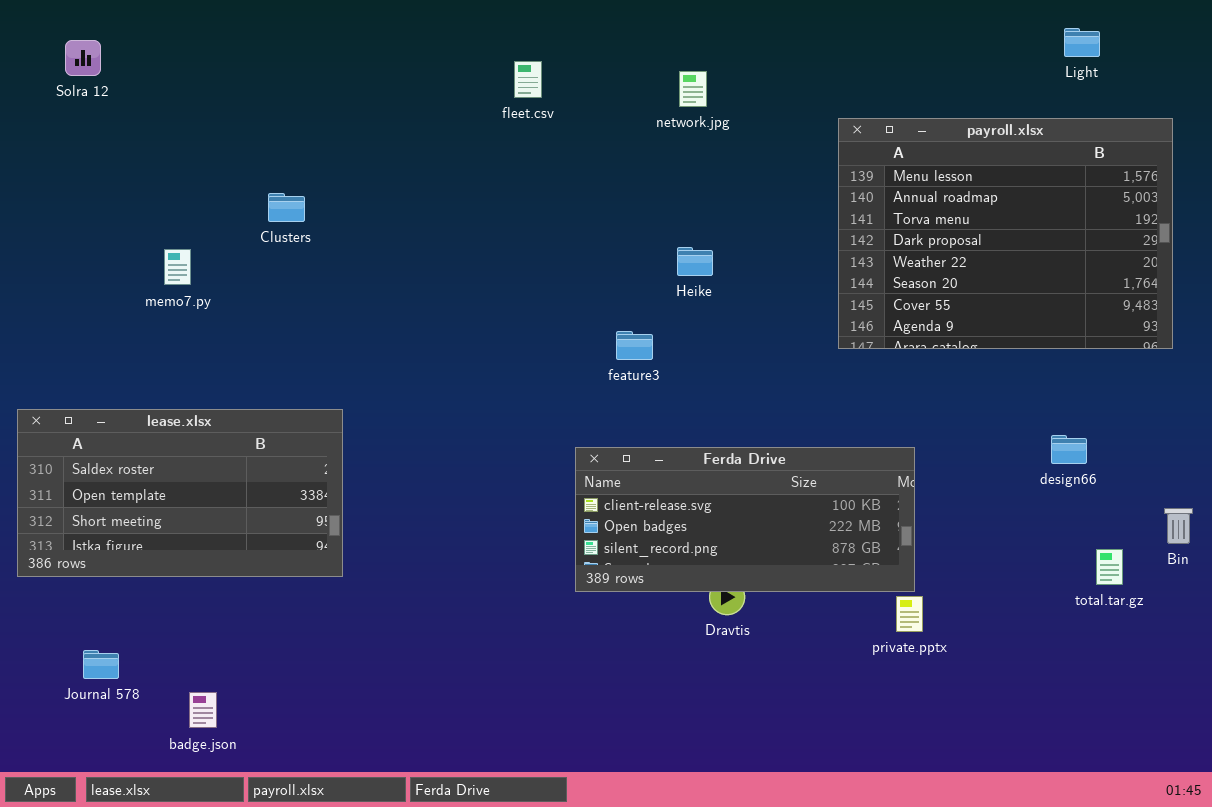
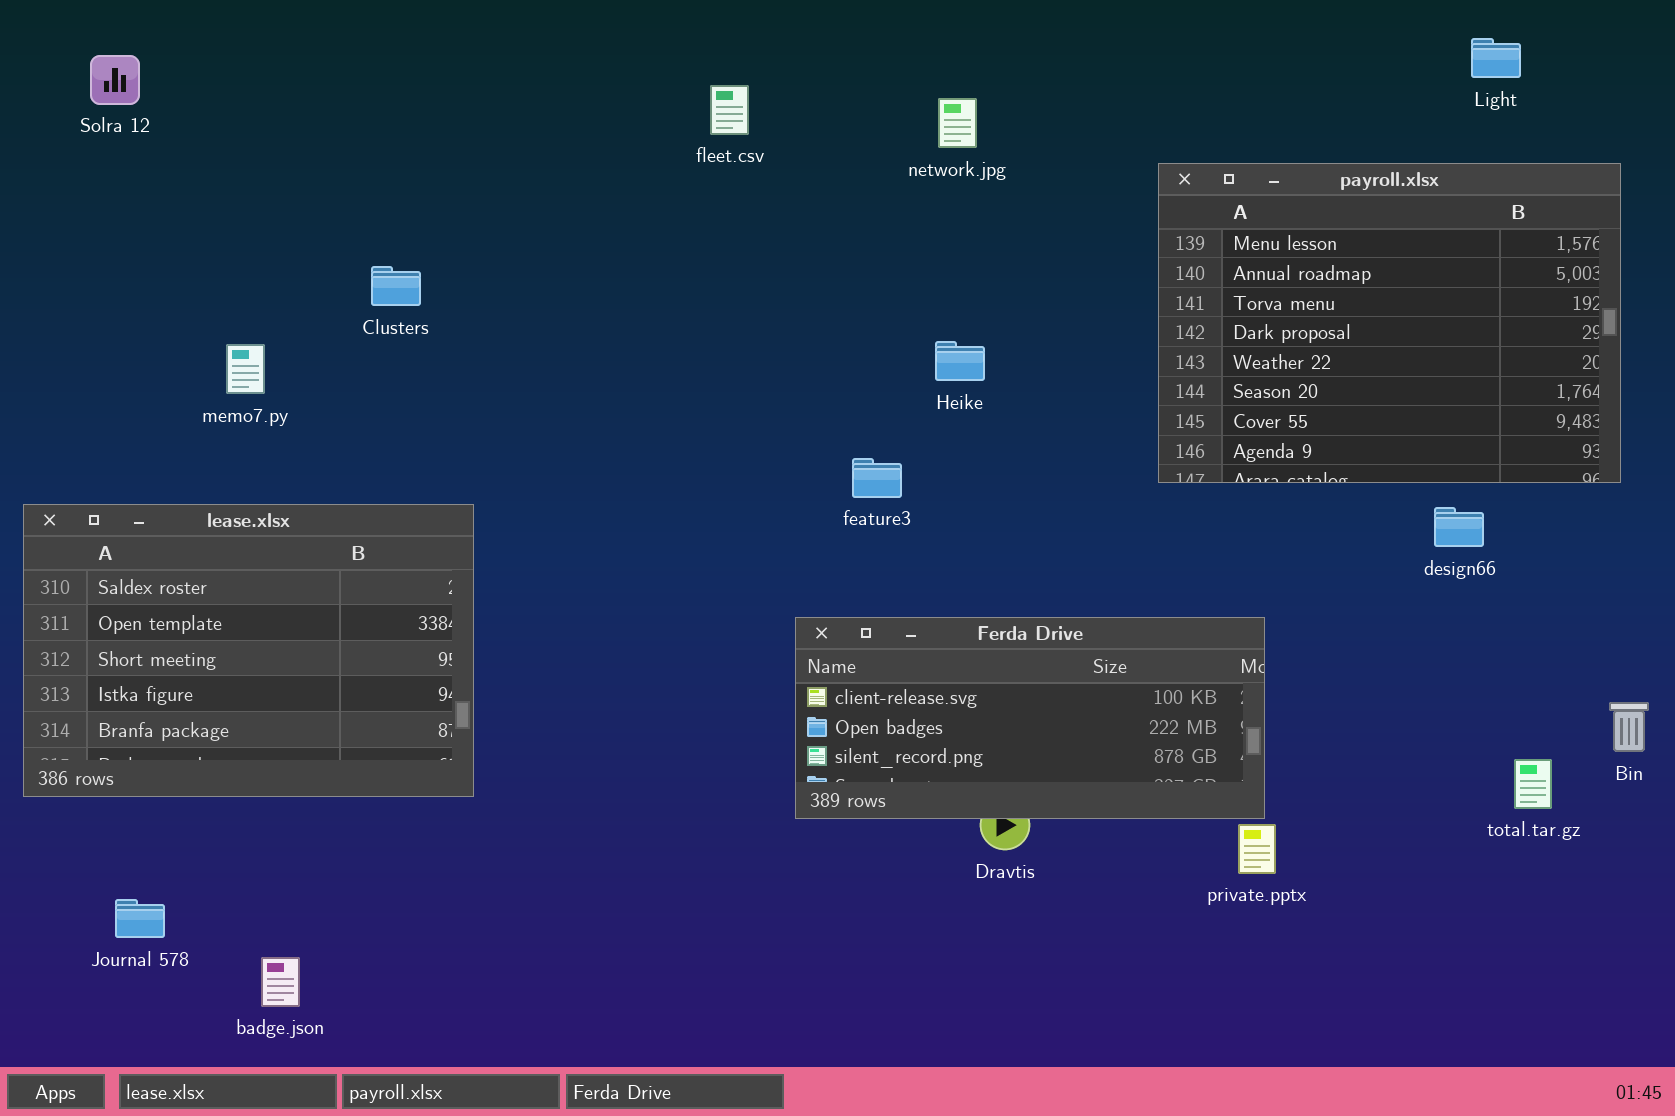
lease.xlsx: [17,409,343,577] -> [23,504,474,797], resized
design66: [1051,435,1087,464] -> [1434,507,1484,547], moved

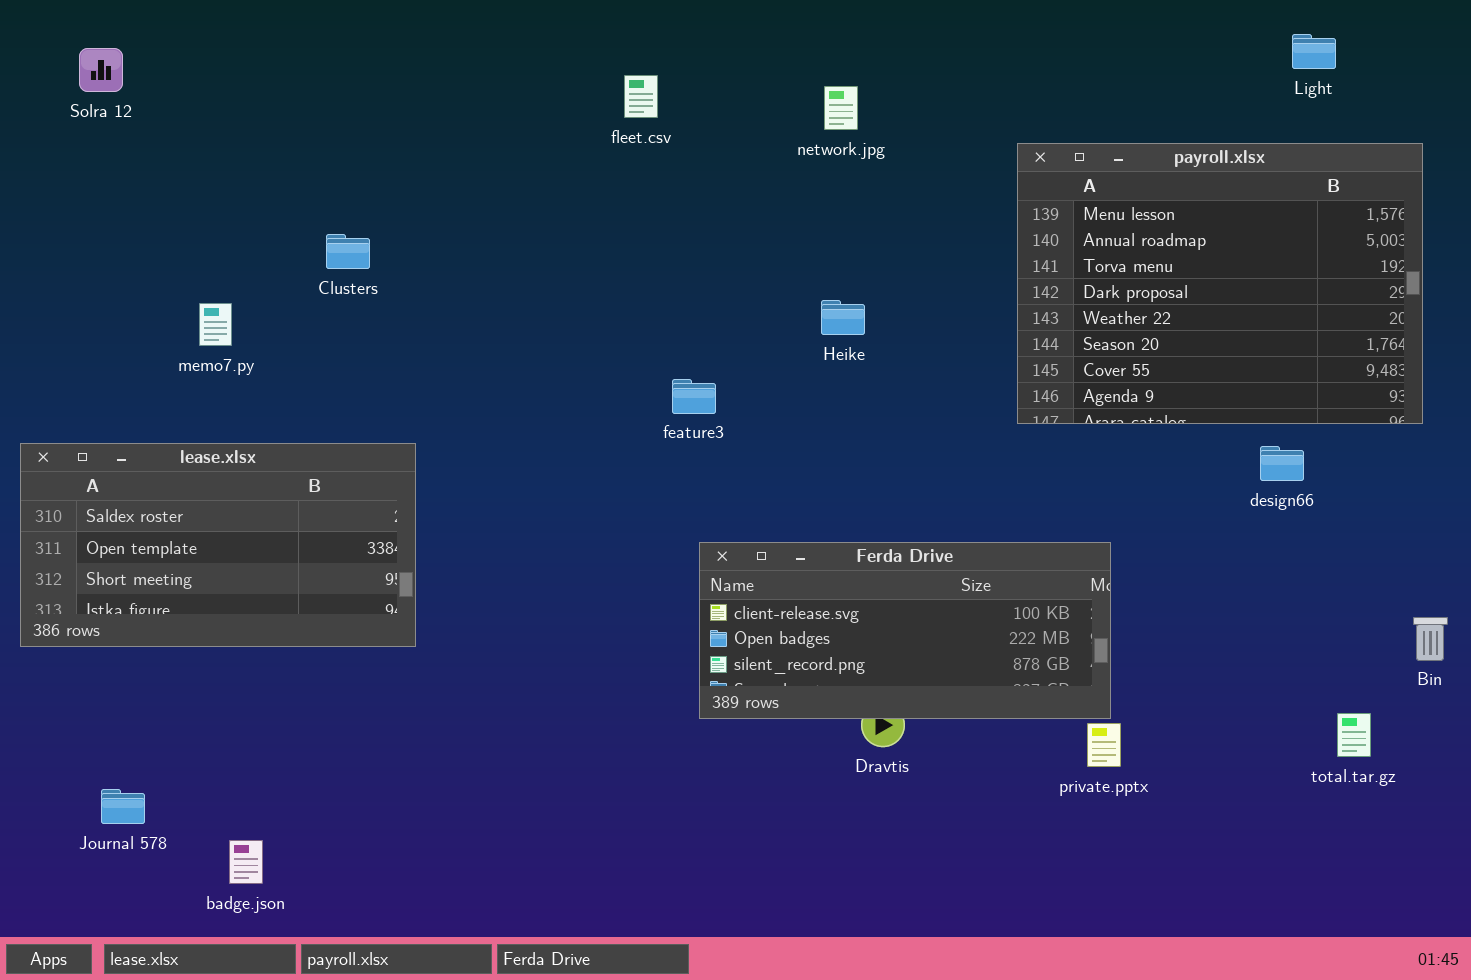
feature3: [852,458,902,498] -> [672,379,716,414], moved
lease.xlsx: [23,504,474,797] -> [20,443,416,647], resized
total.tar.gz: [1514,759,1552,809] -> [1337,713,1371,757], moved

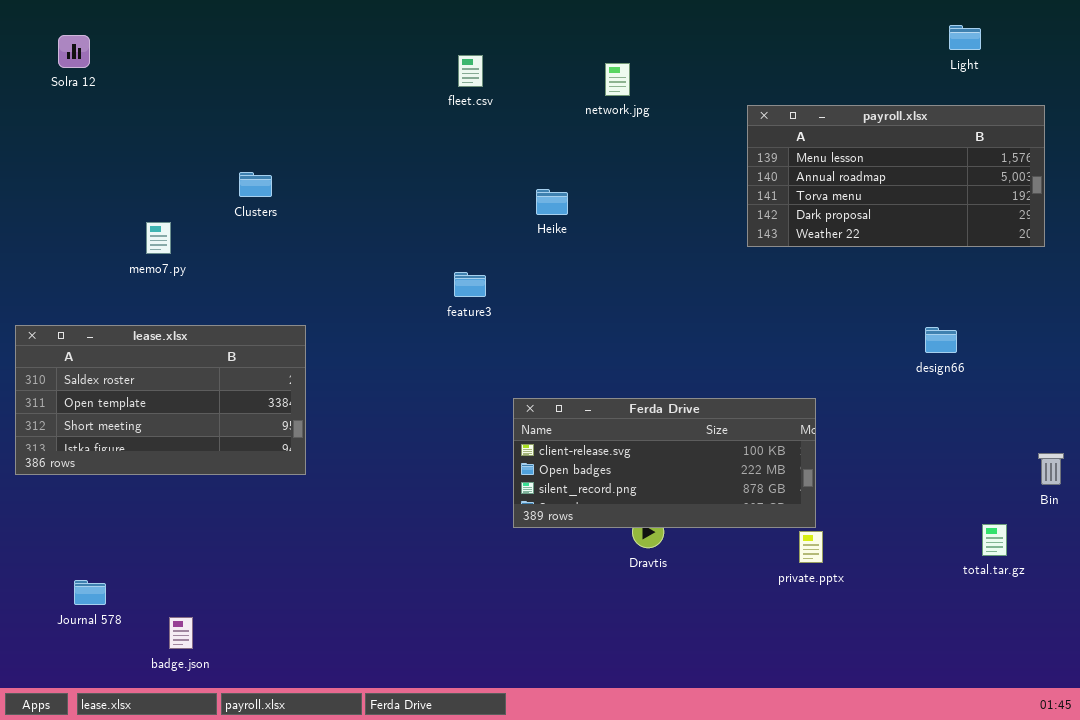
payroll.xlsx: [1017,143,1423,424] -> [747,105,1045,247], resized
Heike: [821,300,865,335] -> [536,189,568,215], moved
feature3: [672,379,716,414] -> [454,272,486,297], moved

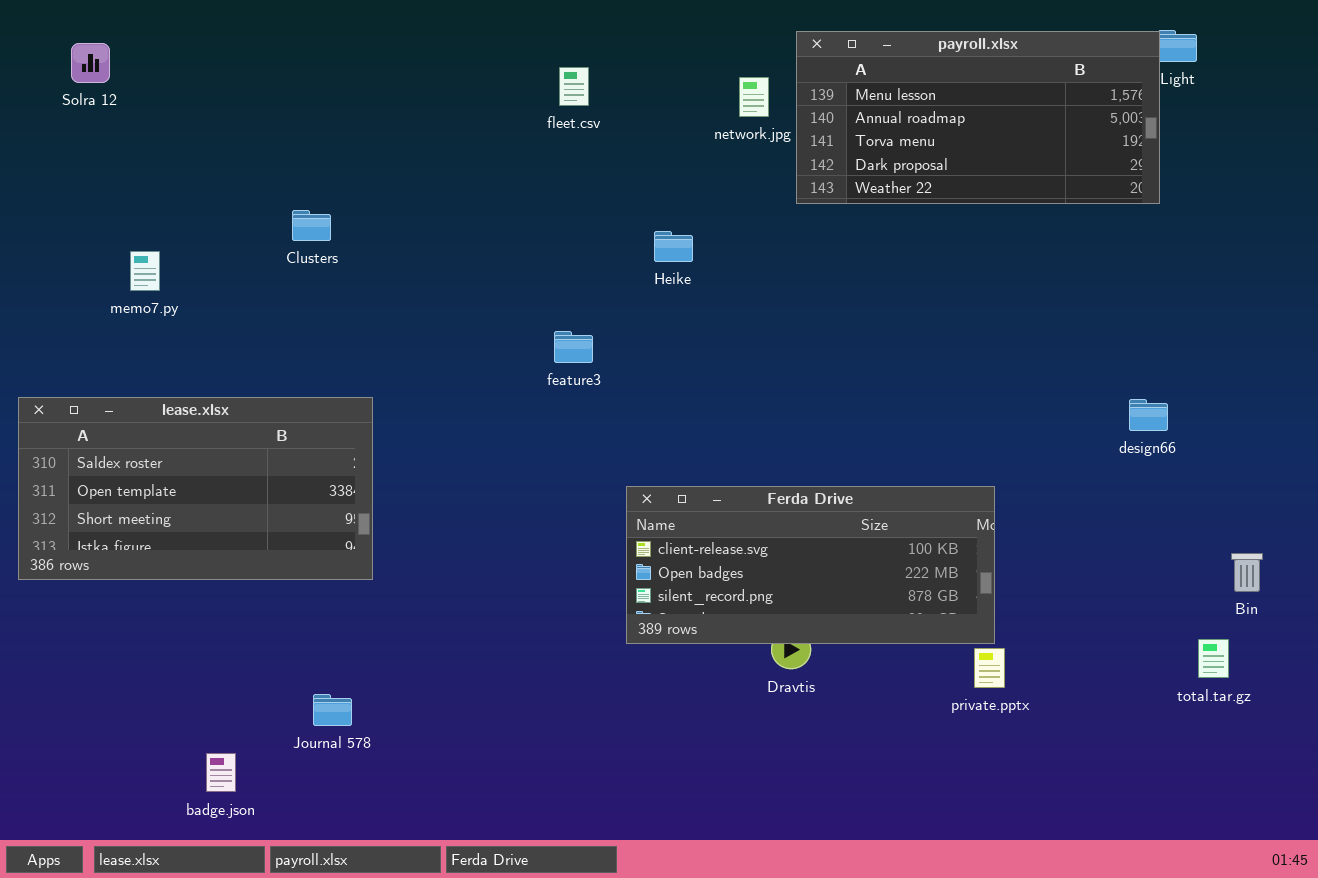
payroll.xlsx: [747,105,1045,247] -> [796,31,1160,204], moved
memo7.py: [146,222,171,254] -> [130,251,160,291], moved
Bin: [1038,453,1064,485] -> [1231,553,1263,592], moved
Journal 578: [74,580,106,605] -> [313,694,352,726], moved

